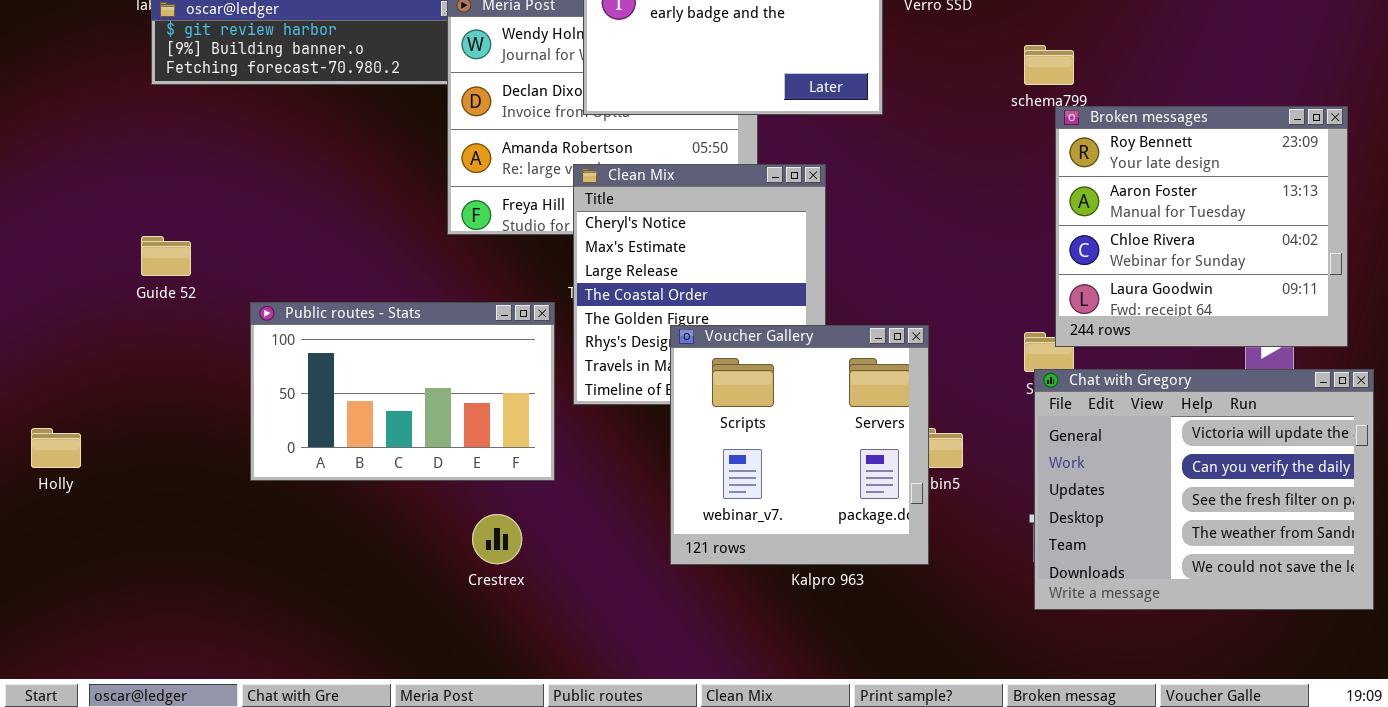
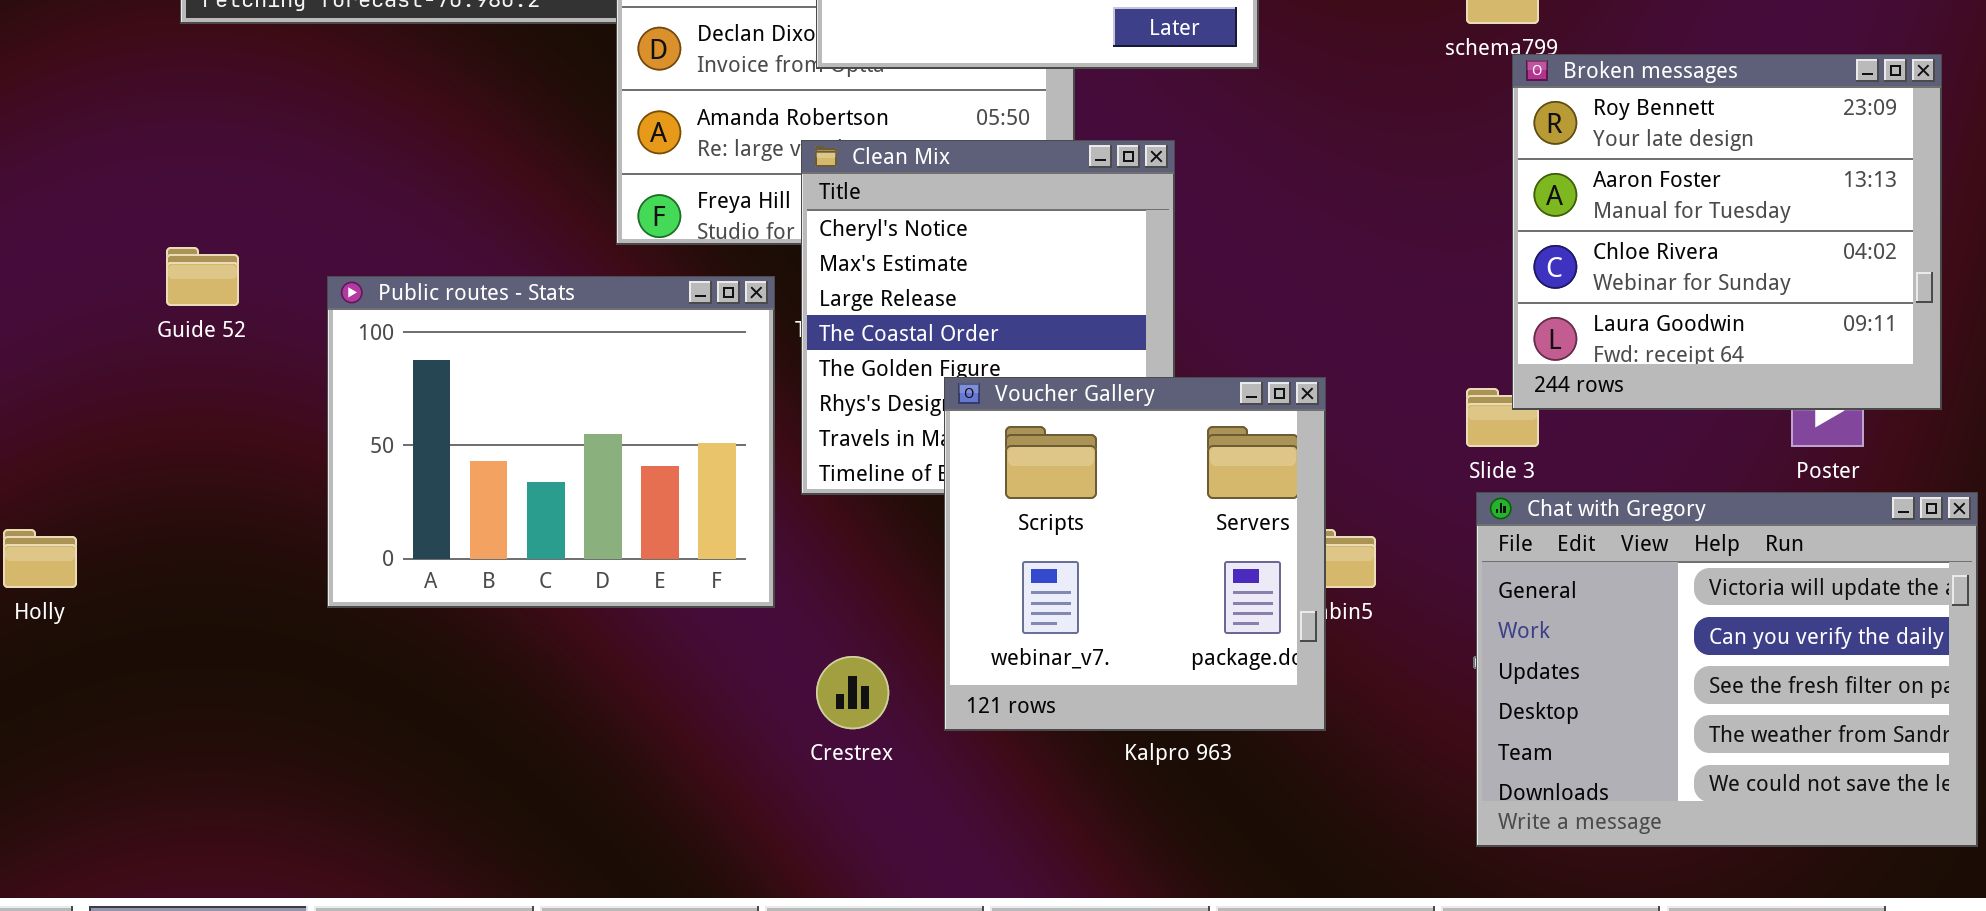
Public routes - Stats: [250,302,555,481] -> [327,276,775,608], resized
Chat with Gregory: [1034,369,1374,610] -> [1476,492,1978,847], moved
Crestrex: [472,514,522,564] -> [816,656,889,729], moved

